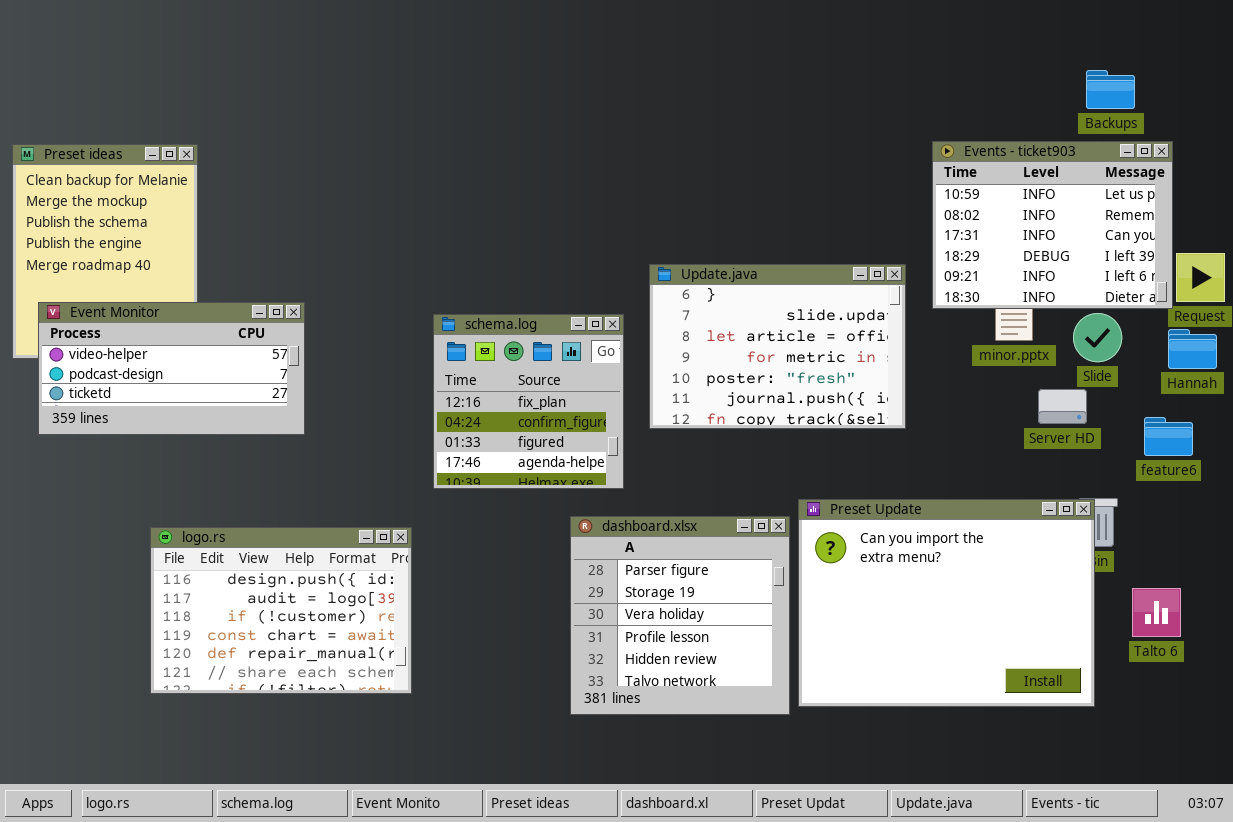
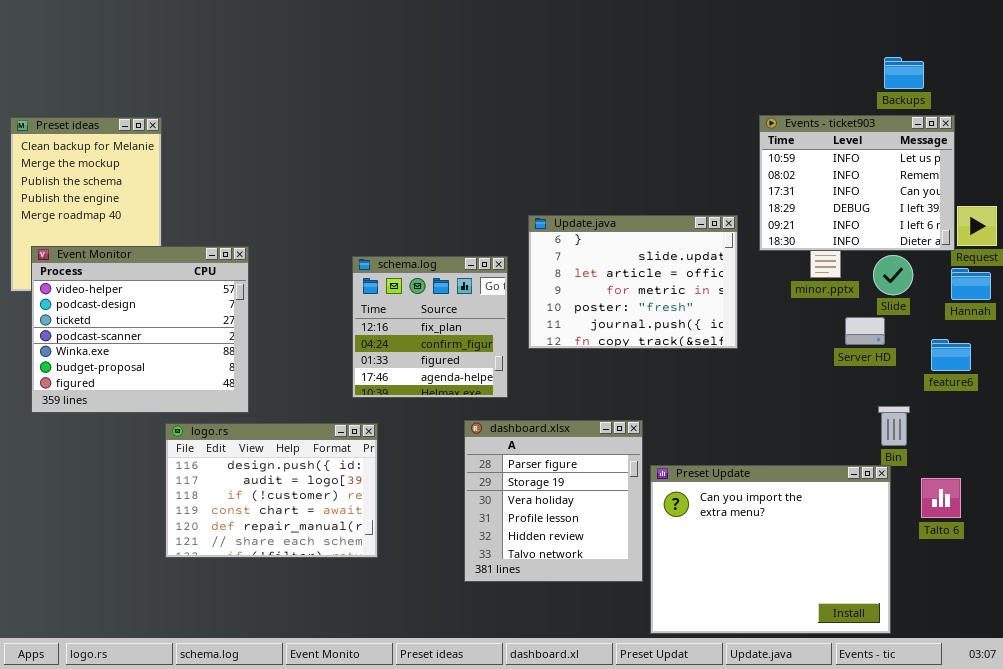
Event Monitor: [38,302,305,435] -> [31,246,249,413], resized
Preset Update: [798,499,1095,707] -> [650,465,891,634], moved
logo.rs: [150,527,412,694] -> [165,423,378,558], moved

